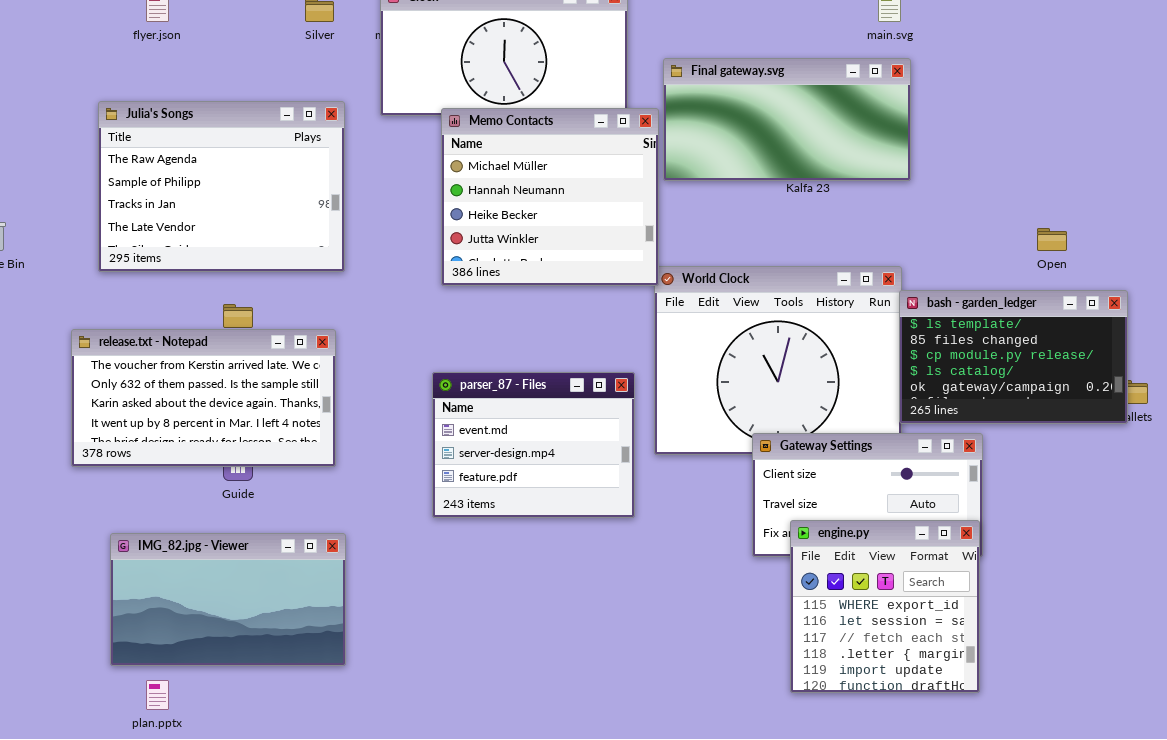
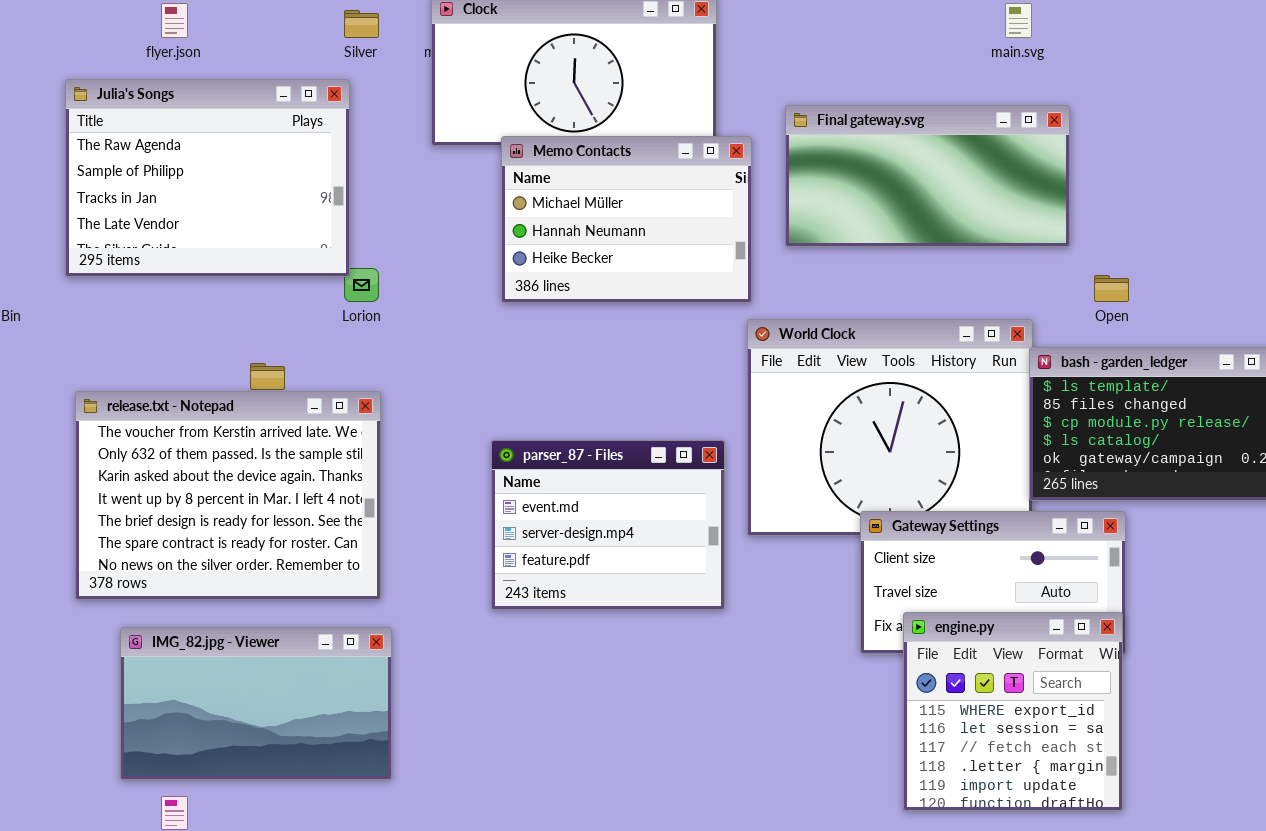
Final gateway.svg: [663,58,911,181] -> [785,105,1070,247], moved
Julia's Songs: [98,101,345,272] -> [65,79,350,277], moved
Memo Contacts: [441,108,659,286] -> [501,136,752,303], resized
Open: [1037,228,1067,251] -> [1094,275,1129,302], moved
release.txt - Notepad: [71,329,336,467] -> [75,391,381,600], resized

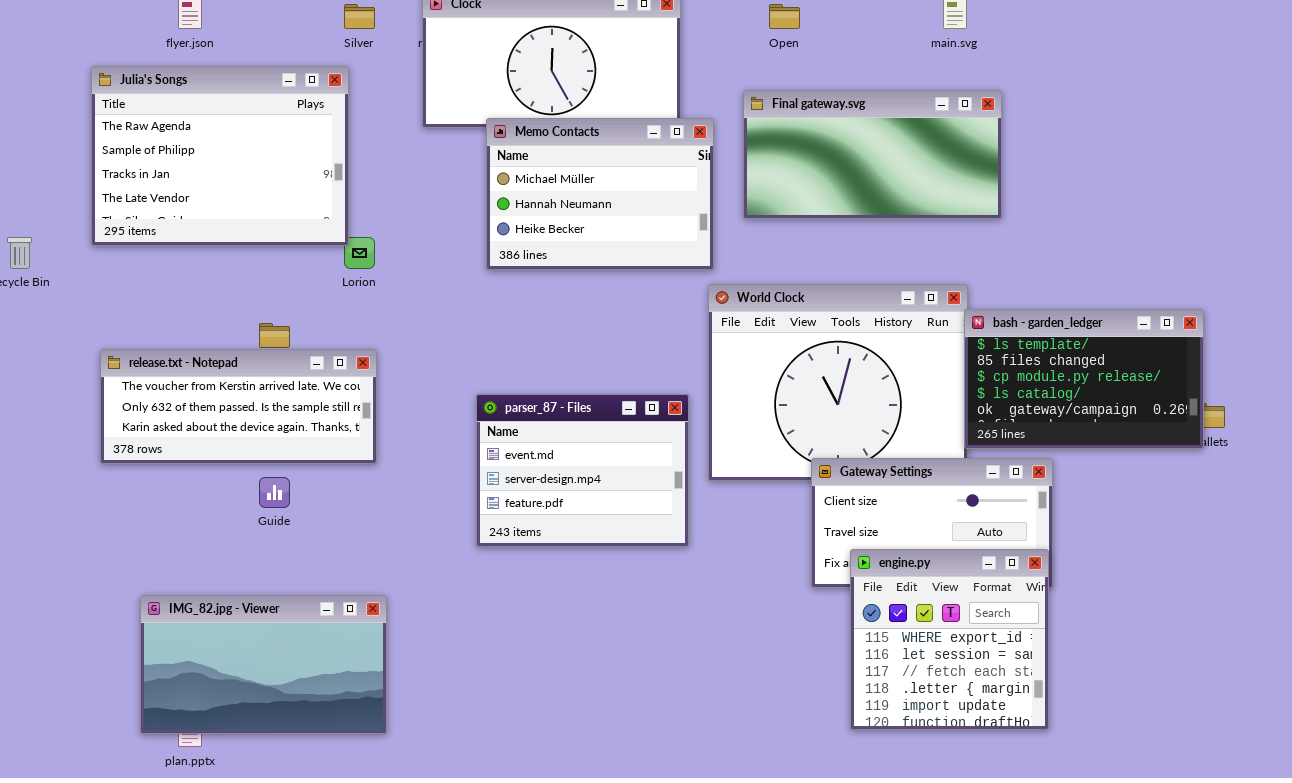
Open: [1094,275,1129,302] -> [769,4,800,29], moved
release.txt - Notepad: [75,391,381,600] -> [100,349,377,464], resized
IMG_82.jpg - Viewer: [120,627,392,780] -> [140,595,387,734], moved

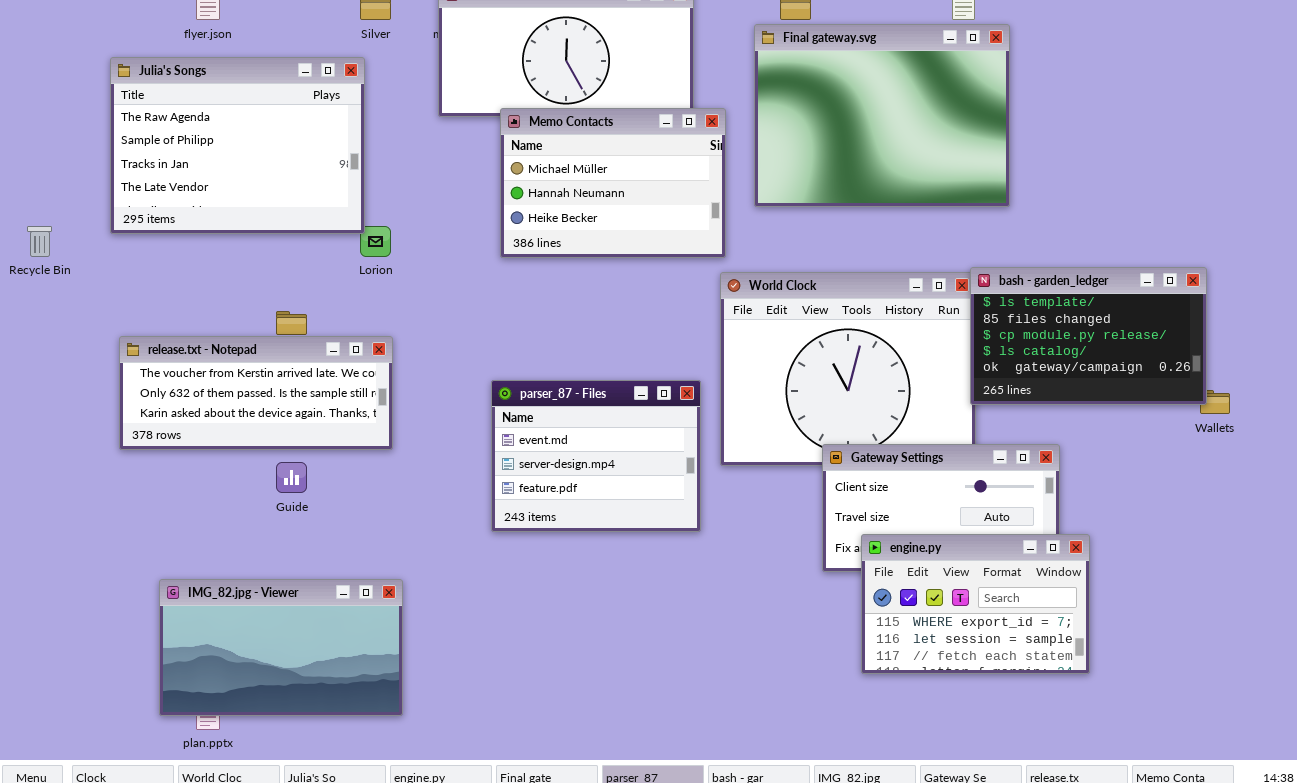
Final gateway.svg: [743,90,1002,219] -> [754,24,1010,207], resized
bash - garden_ledger: [964,309,1204,449] -> [970,267,1207,405], moved
engine.py: [850,549,1049,730] -> [861,534,1090,674], resized

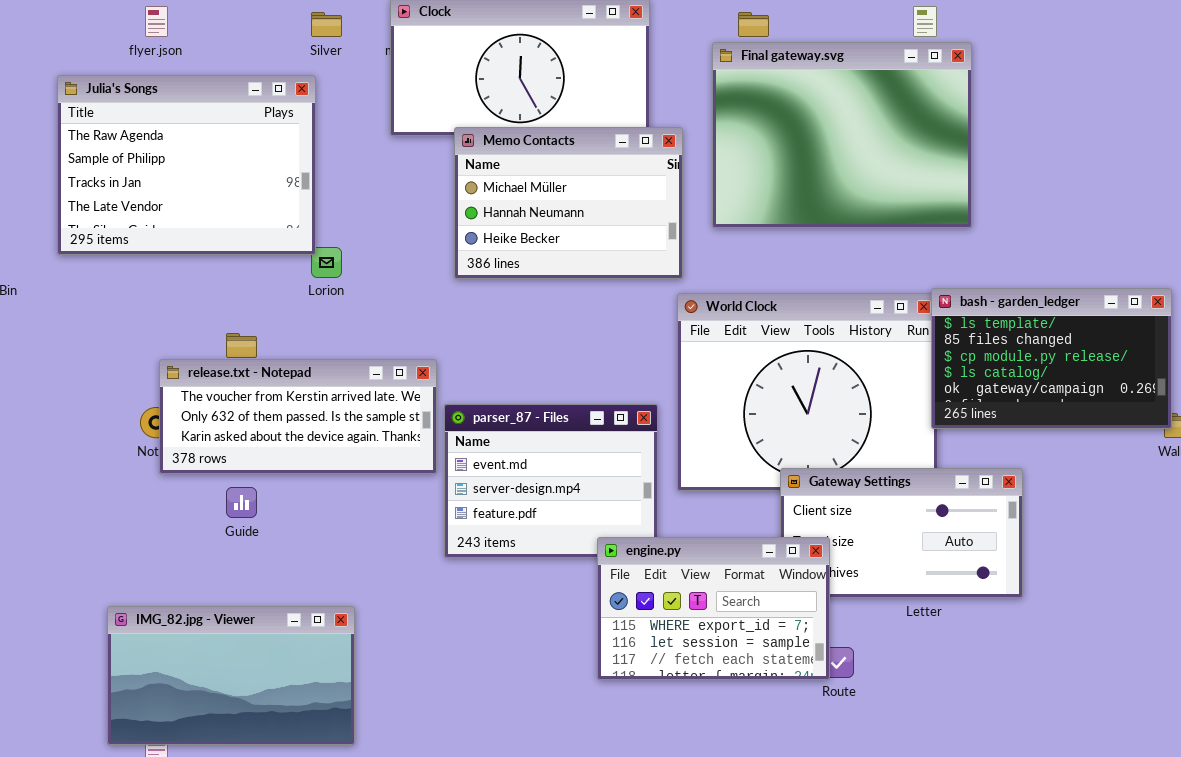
release.txt - Notepad: [119,336,393,450] -> [159,359,437,474], moved
engine.py: [861,534,1090,674] -> [597,537,830,680], moved

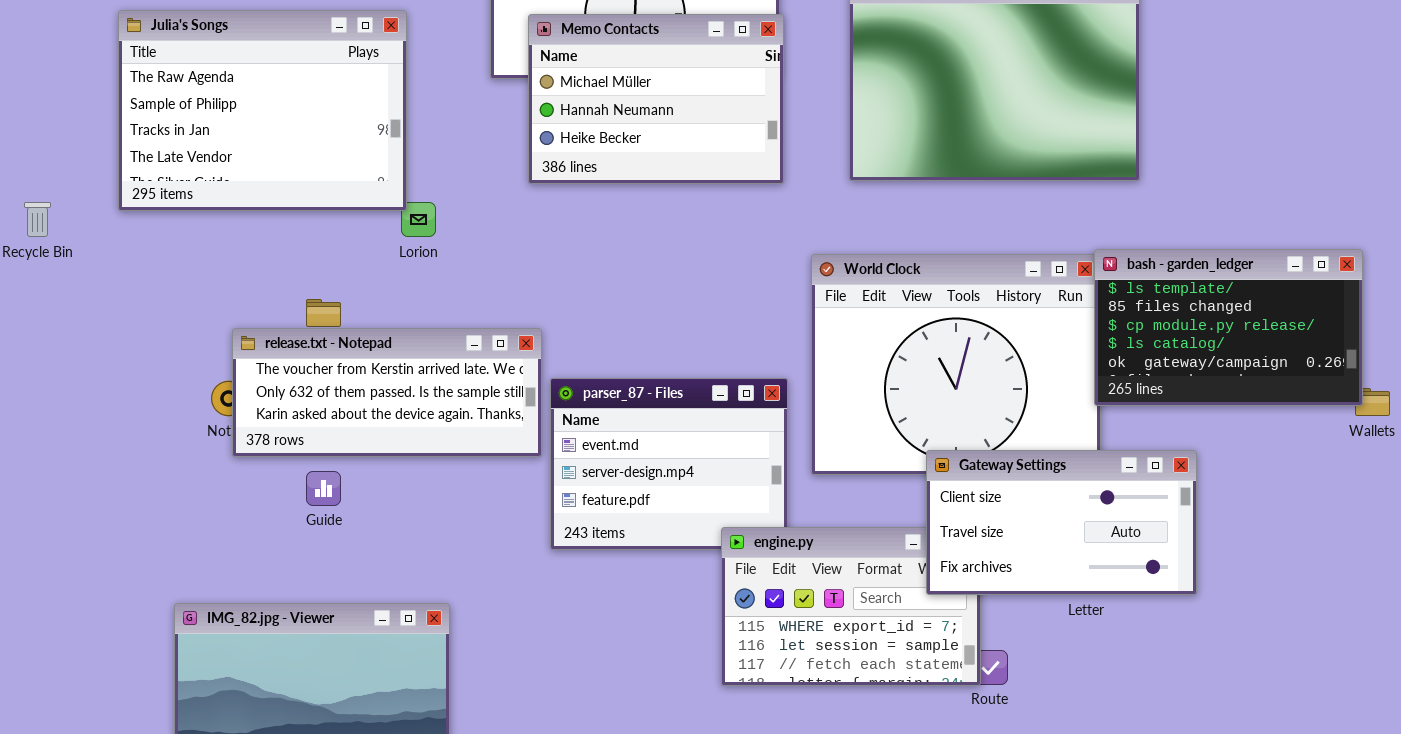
Memo Contacts: [454,127,683,279] -> [528,14,784,184], moved
Gateway Settings: [780,468,1023,598] -> [926,450,1197,595], raised

